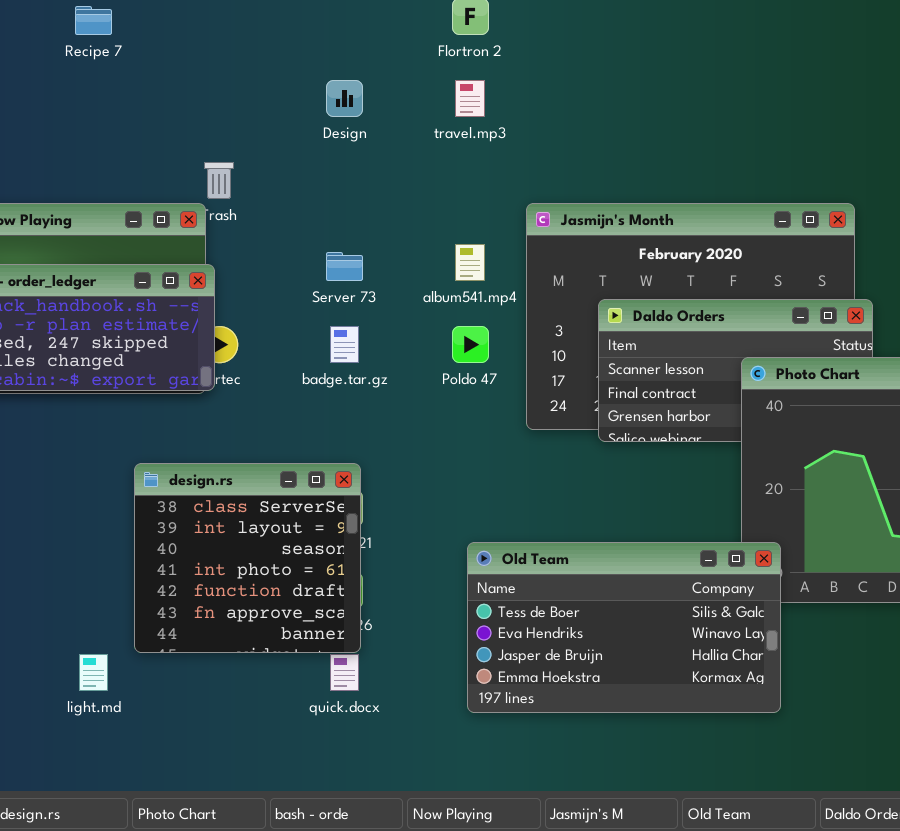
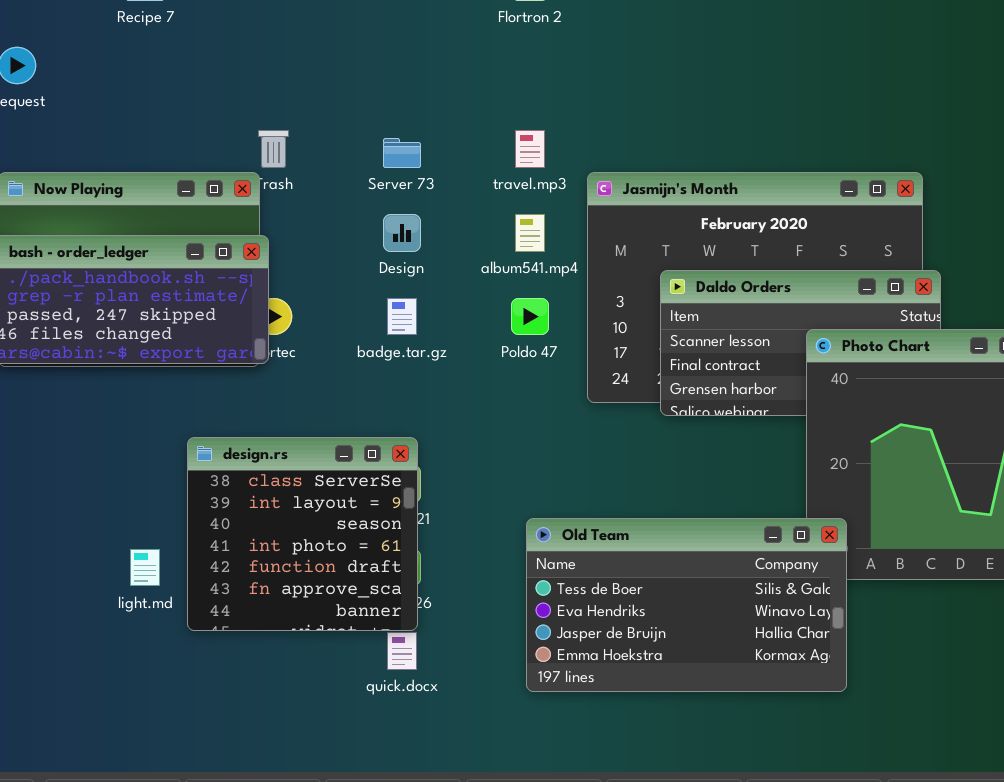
Design: [326,80,363,117] -> [383,214,421,252], moved
travel.mp3: [455,80,485,117] -> [515,130,545,168], moved
Server 73: [326,252,363,281] -> [383,138,421,168], moved
light.md: [79,654,108,691] -> [130,549,160,586], moved

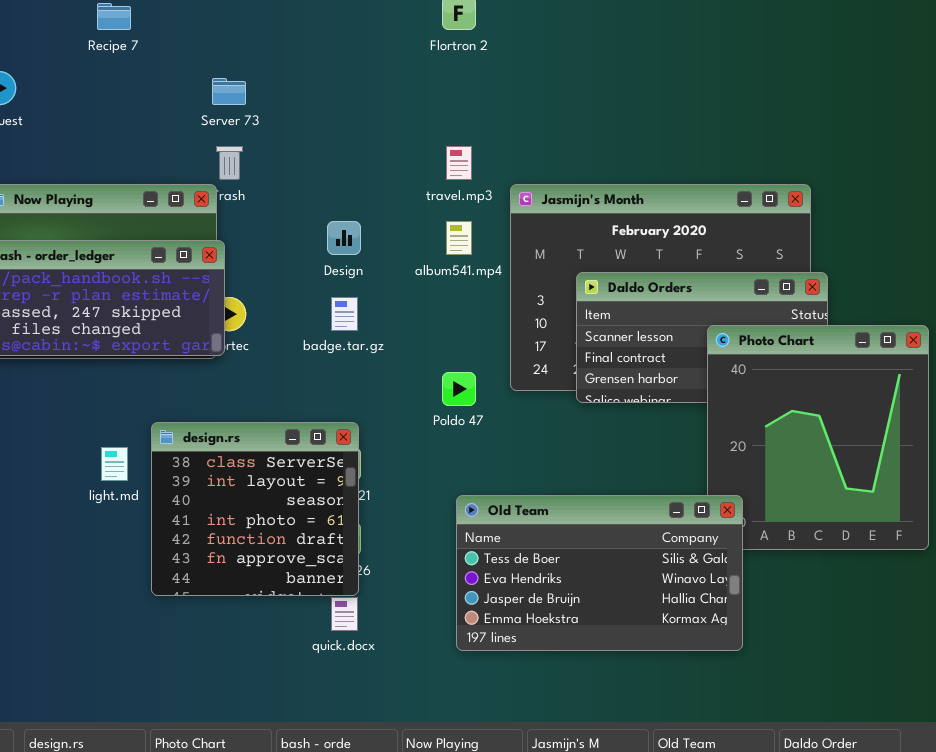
Server 73: [383,138,421,168] -> [212,78,246,105], moved
Poldo 47: [511,298,549,335] -> [442,372,476,406], moved
light.md: [130,549,160,586] -> [101,447,128,481], moved

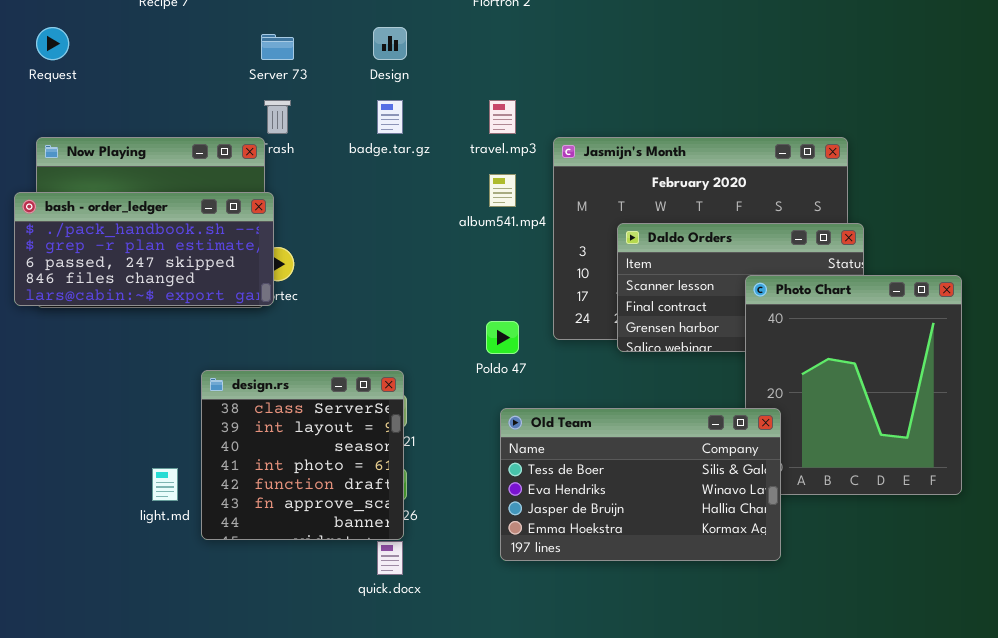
Design: [327,221,361,255] -> [373,27,407,60], moved
badge.tar.gz: [331,297,358,331] -> [377,100,403,134], moved
light.md: [101,447,128,481] -> [152,468,178,501], moved
Old Team: [456,495,743,651] -> [500,408,781,561], moved

